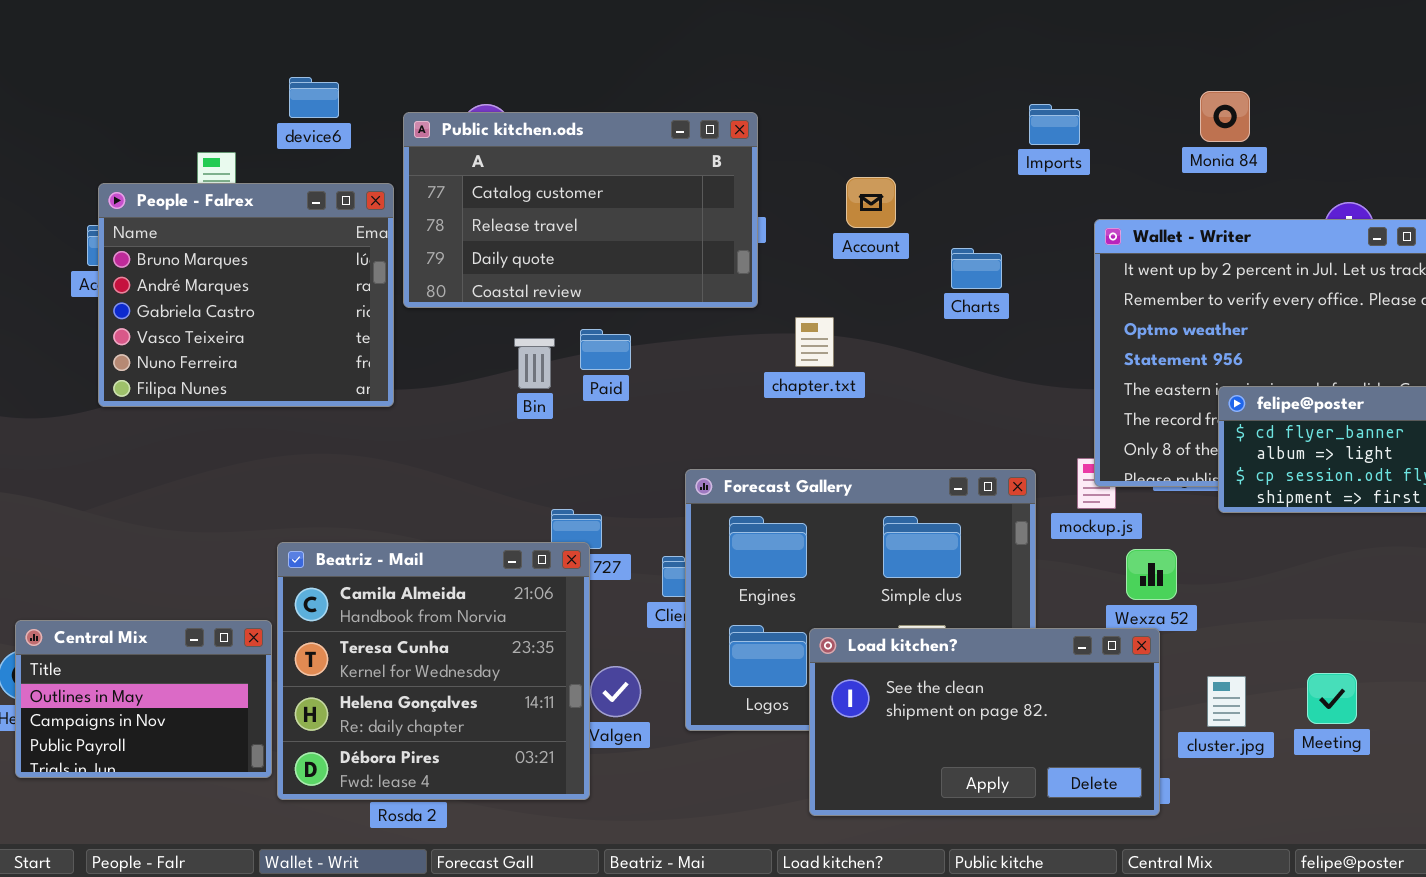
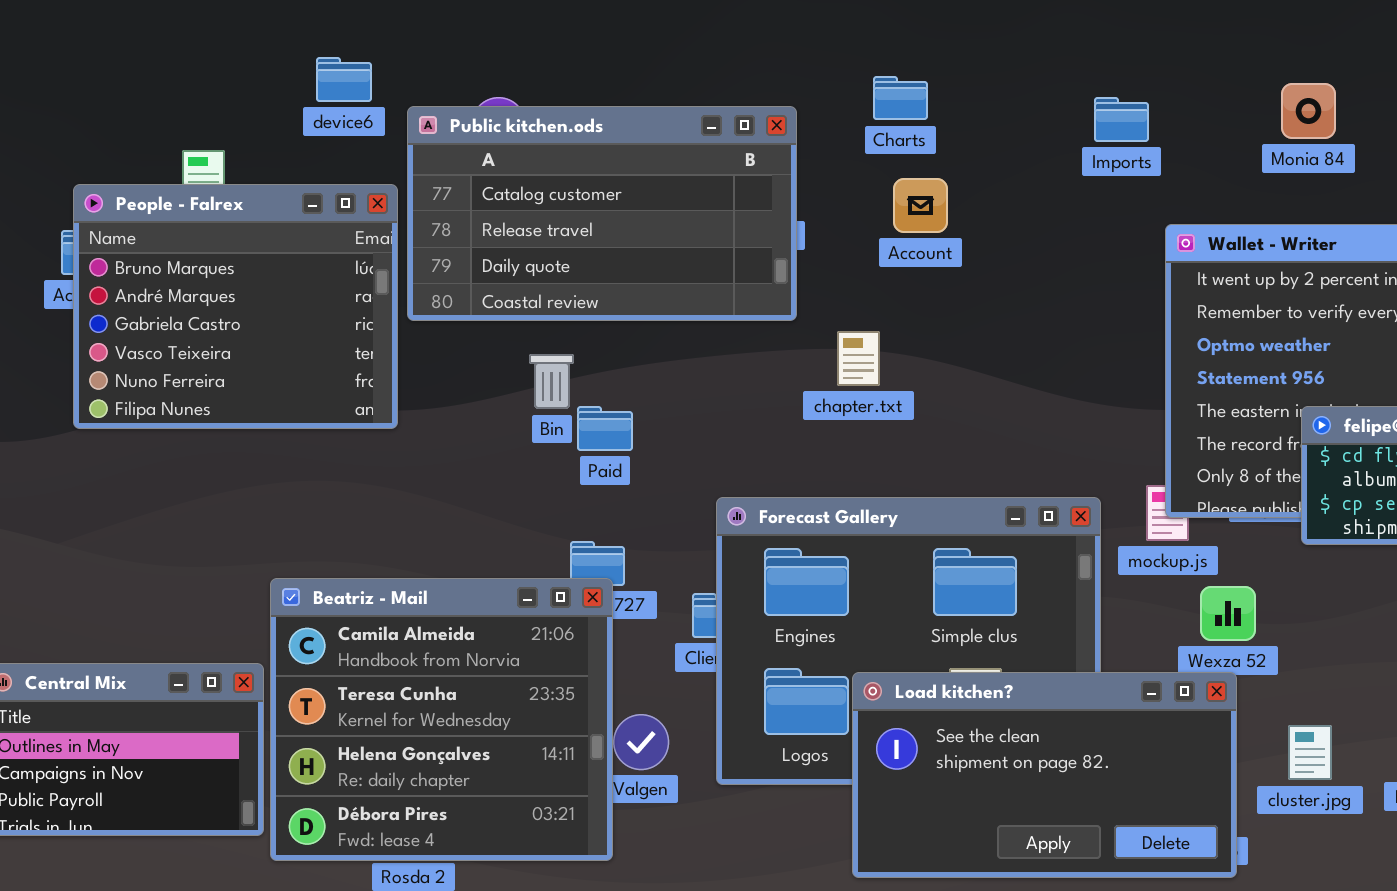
device6: [289,77,339,118] -> [316,57,372,102], moved
Charts: [951,248,1002,289] -> [873,76,928,120], moved
Paid: [580,329,631,370] -> [577,406,633,451], moved

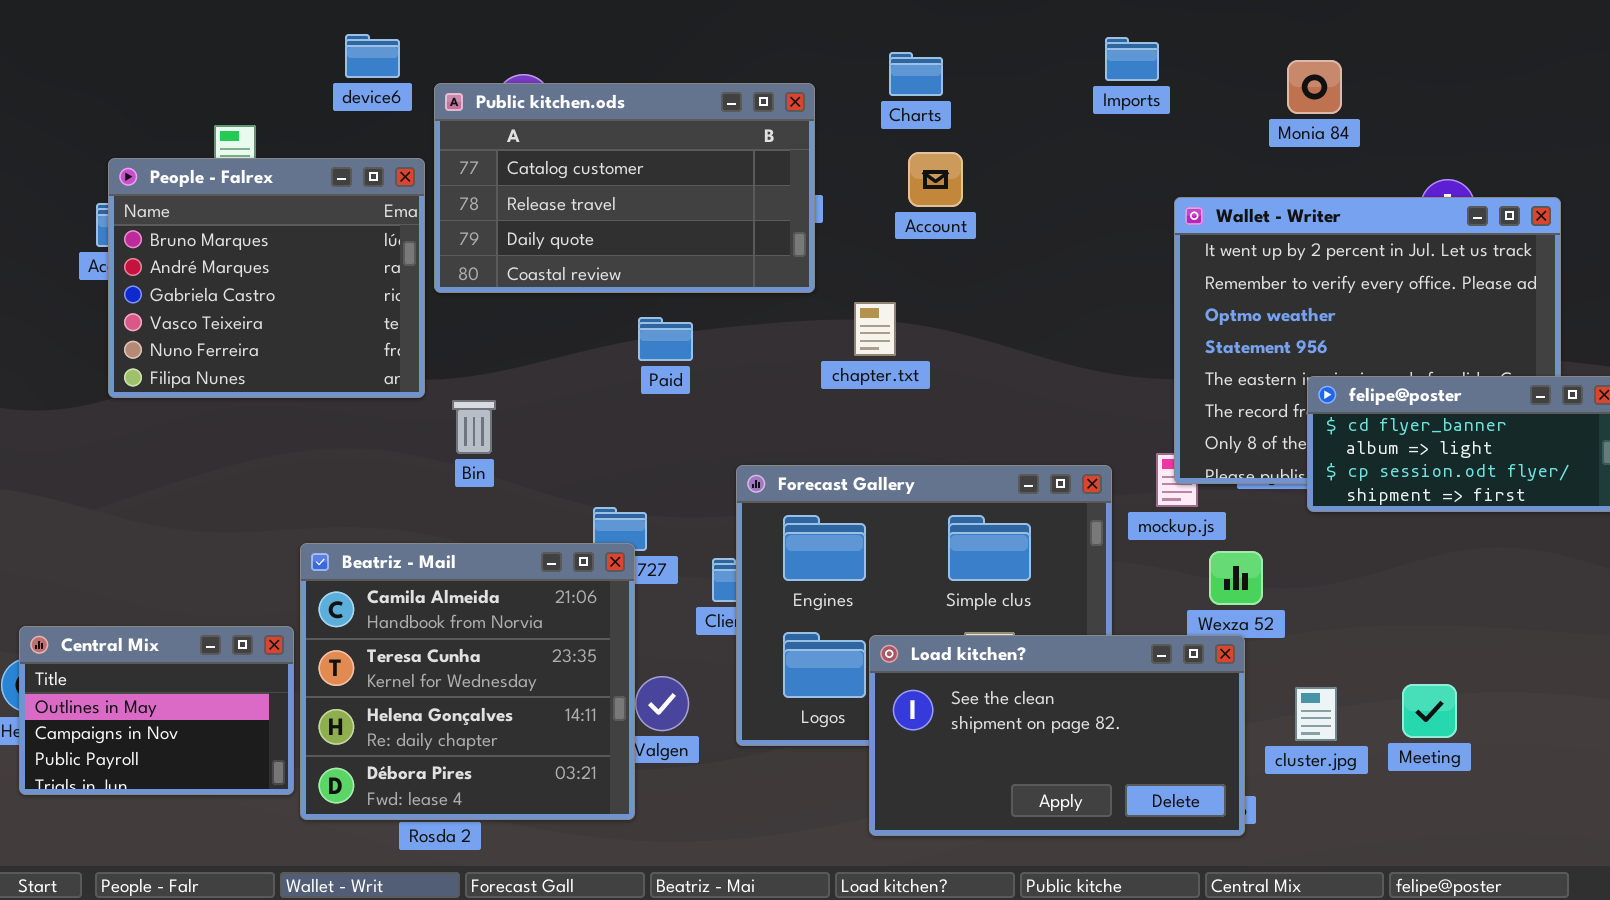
Imports: [1094,97,1149,142] -> [1105,37,1159,81], moved
Bin: [529,354,574,409] -> [452,400,496,454], moved
Paid: [577,406,633,451] -> [638,317,693,361], moved

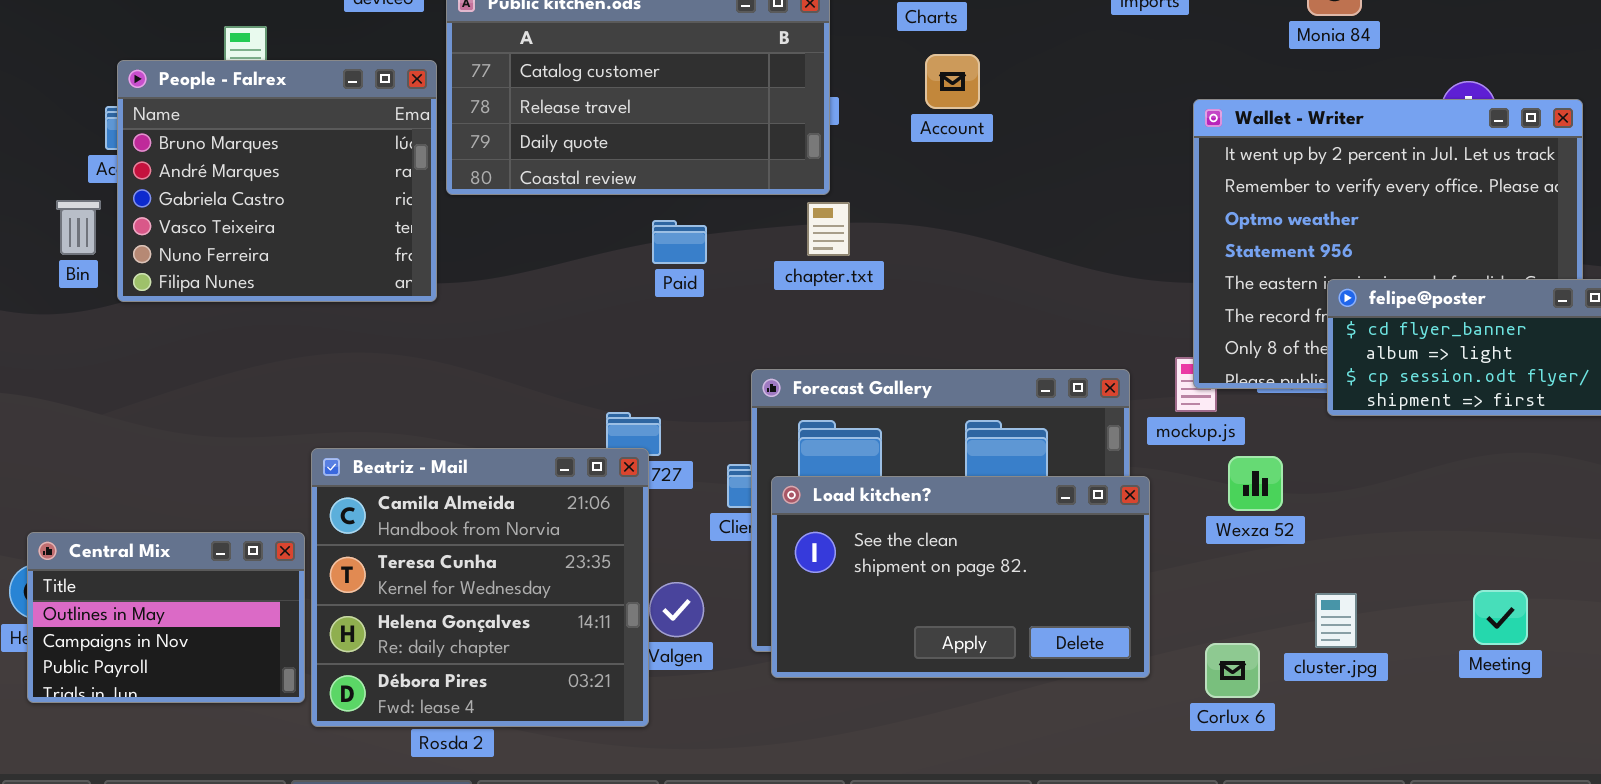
chapter.txt: [854,302,896,356] -> [807,202,850,256], moved
Bin: [452,400,496,454] -> [56,200,101,255], moved
Load kitchen?: [869,635,1245,836] -> [771,476,1150,678], moved
Meeting: [1402,684,1457,738] -> [1473,590,1528,645], moved

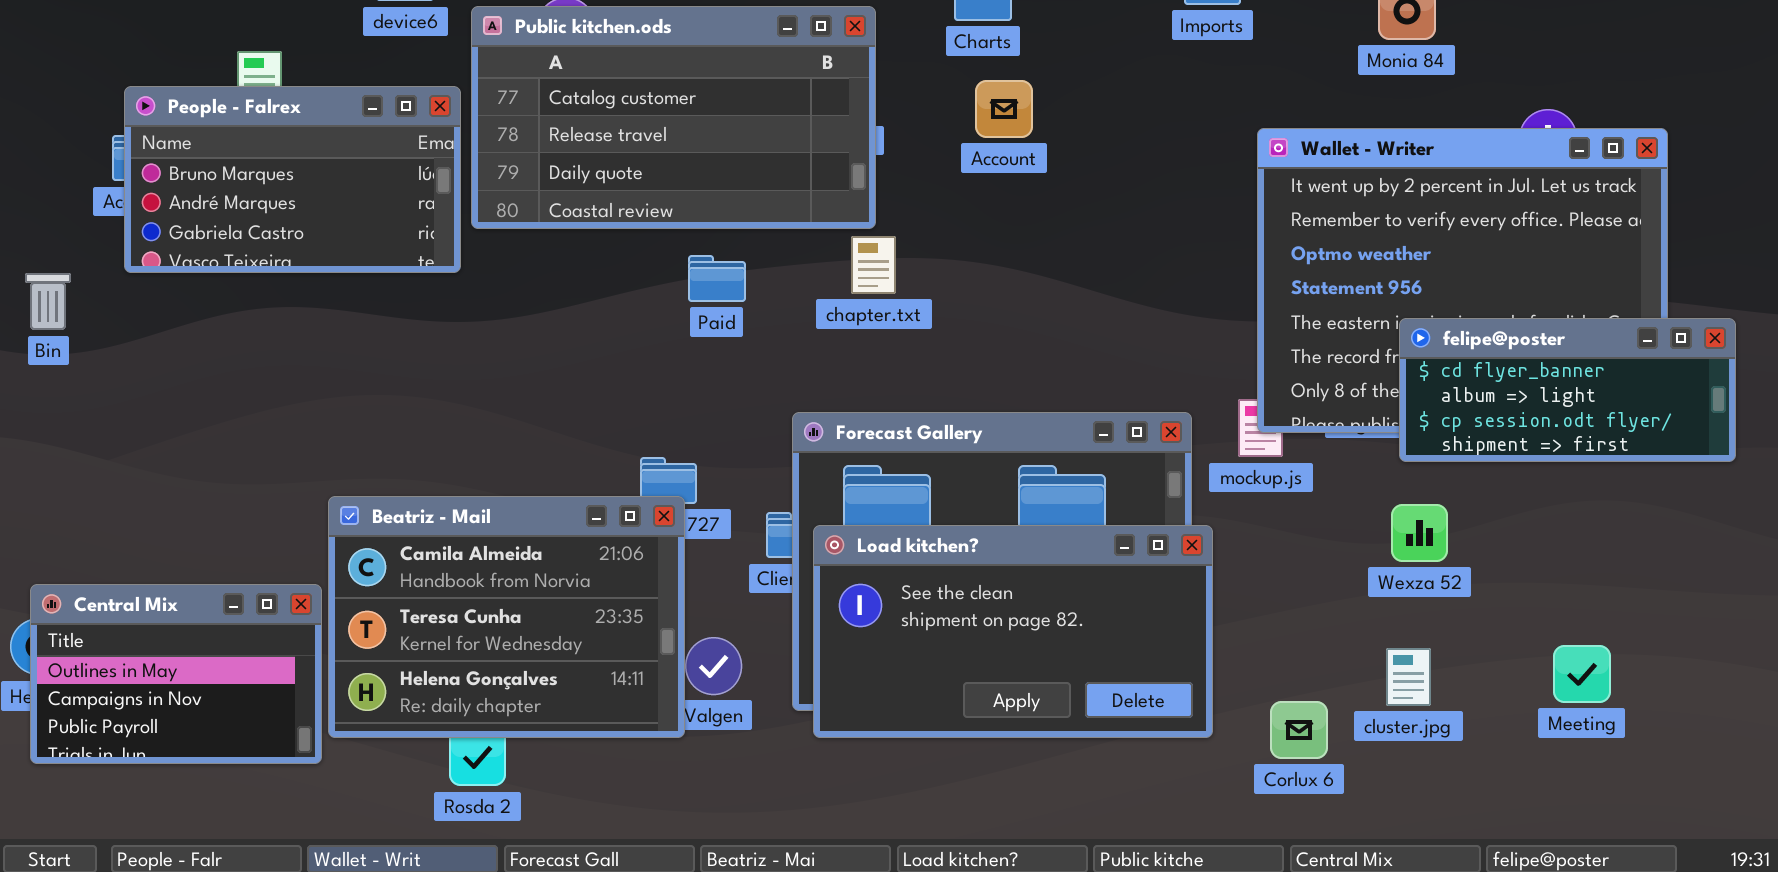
People - Falrex: [117,60,437,302] -> [124,86,461,273], resized
Bin: [56,200,101,255] -> [25,273,71,330], moved
Beatriz - Mail: [311,448,649,727] -> [328,496,685,738], resized
Wexza 52: [1228,456,1283,511] -> [1391,504,1448,562], moved

